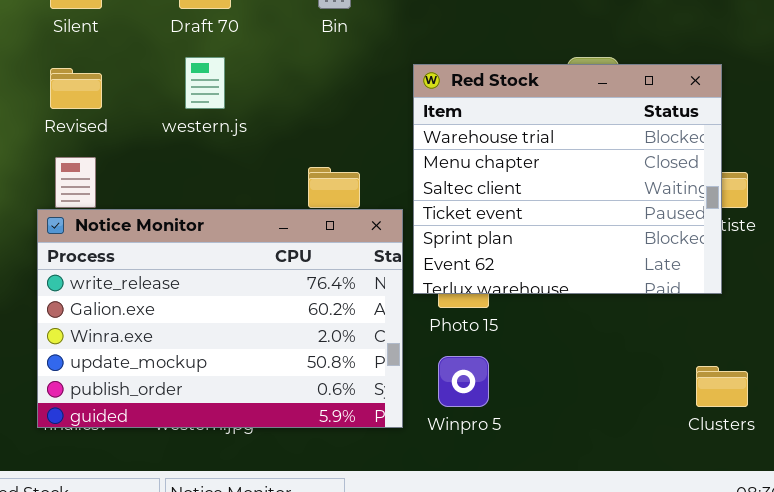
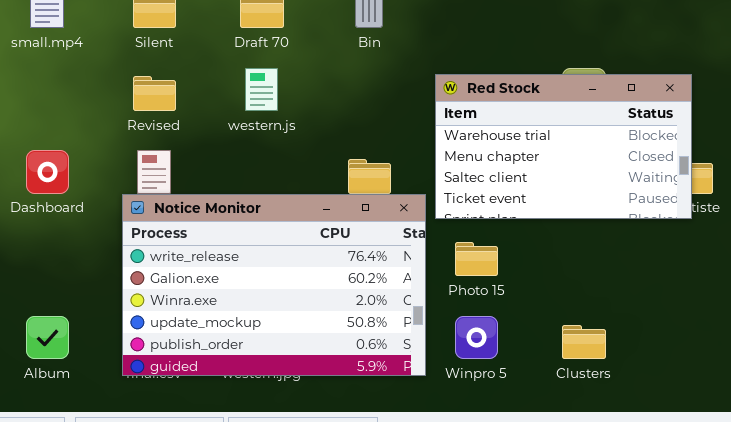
Red Stock: [413,64,722,294] -> [435,74,692,219], resized
Clusters: [696,366,748,407] -> [562,325,606,359], moved

